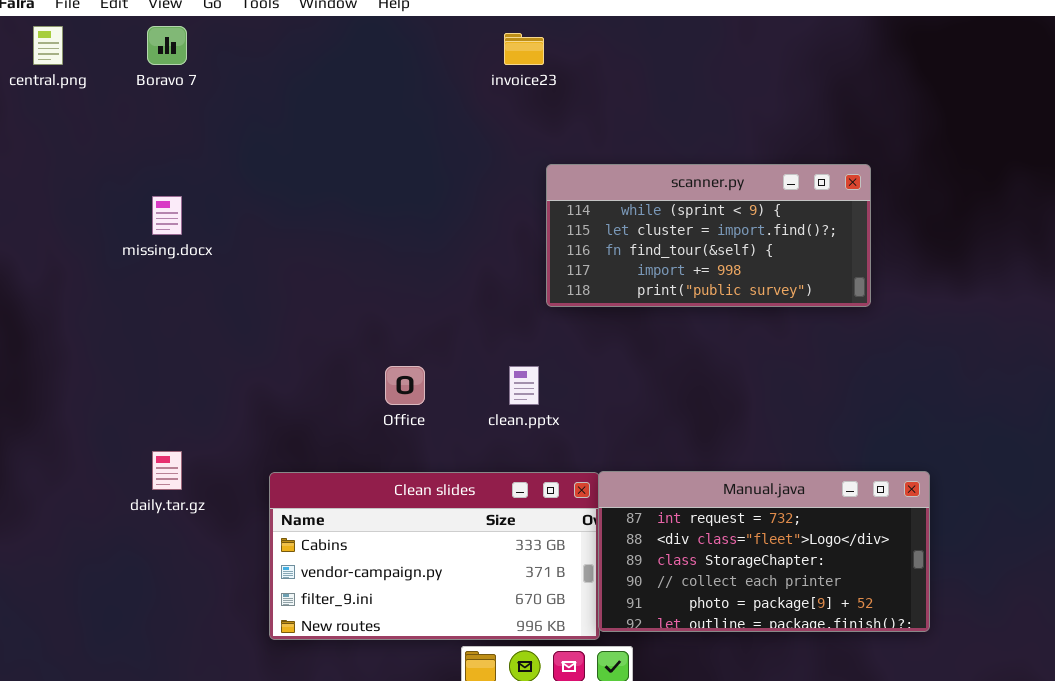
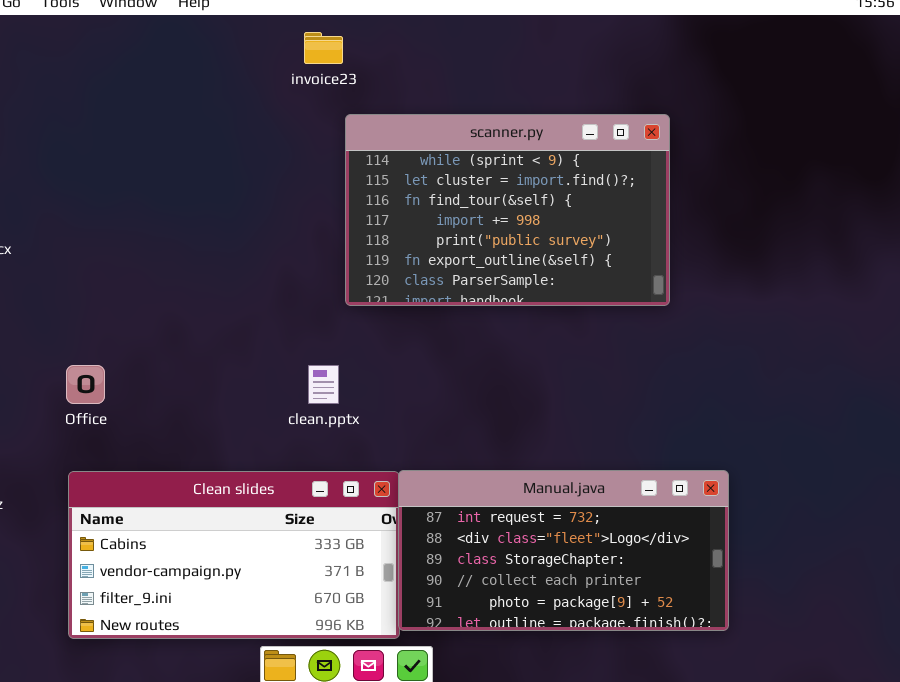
scanner.py: [546,164,871,307] -> [345,114,670,306], resized
Office: [385,366,425,405] -> [66,365,105,404], moved

